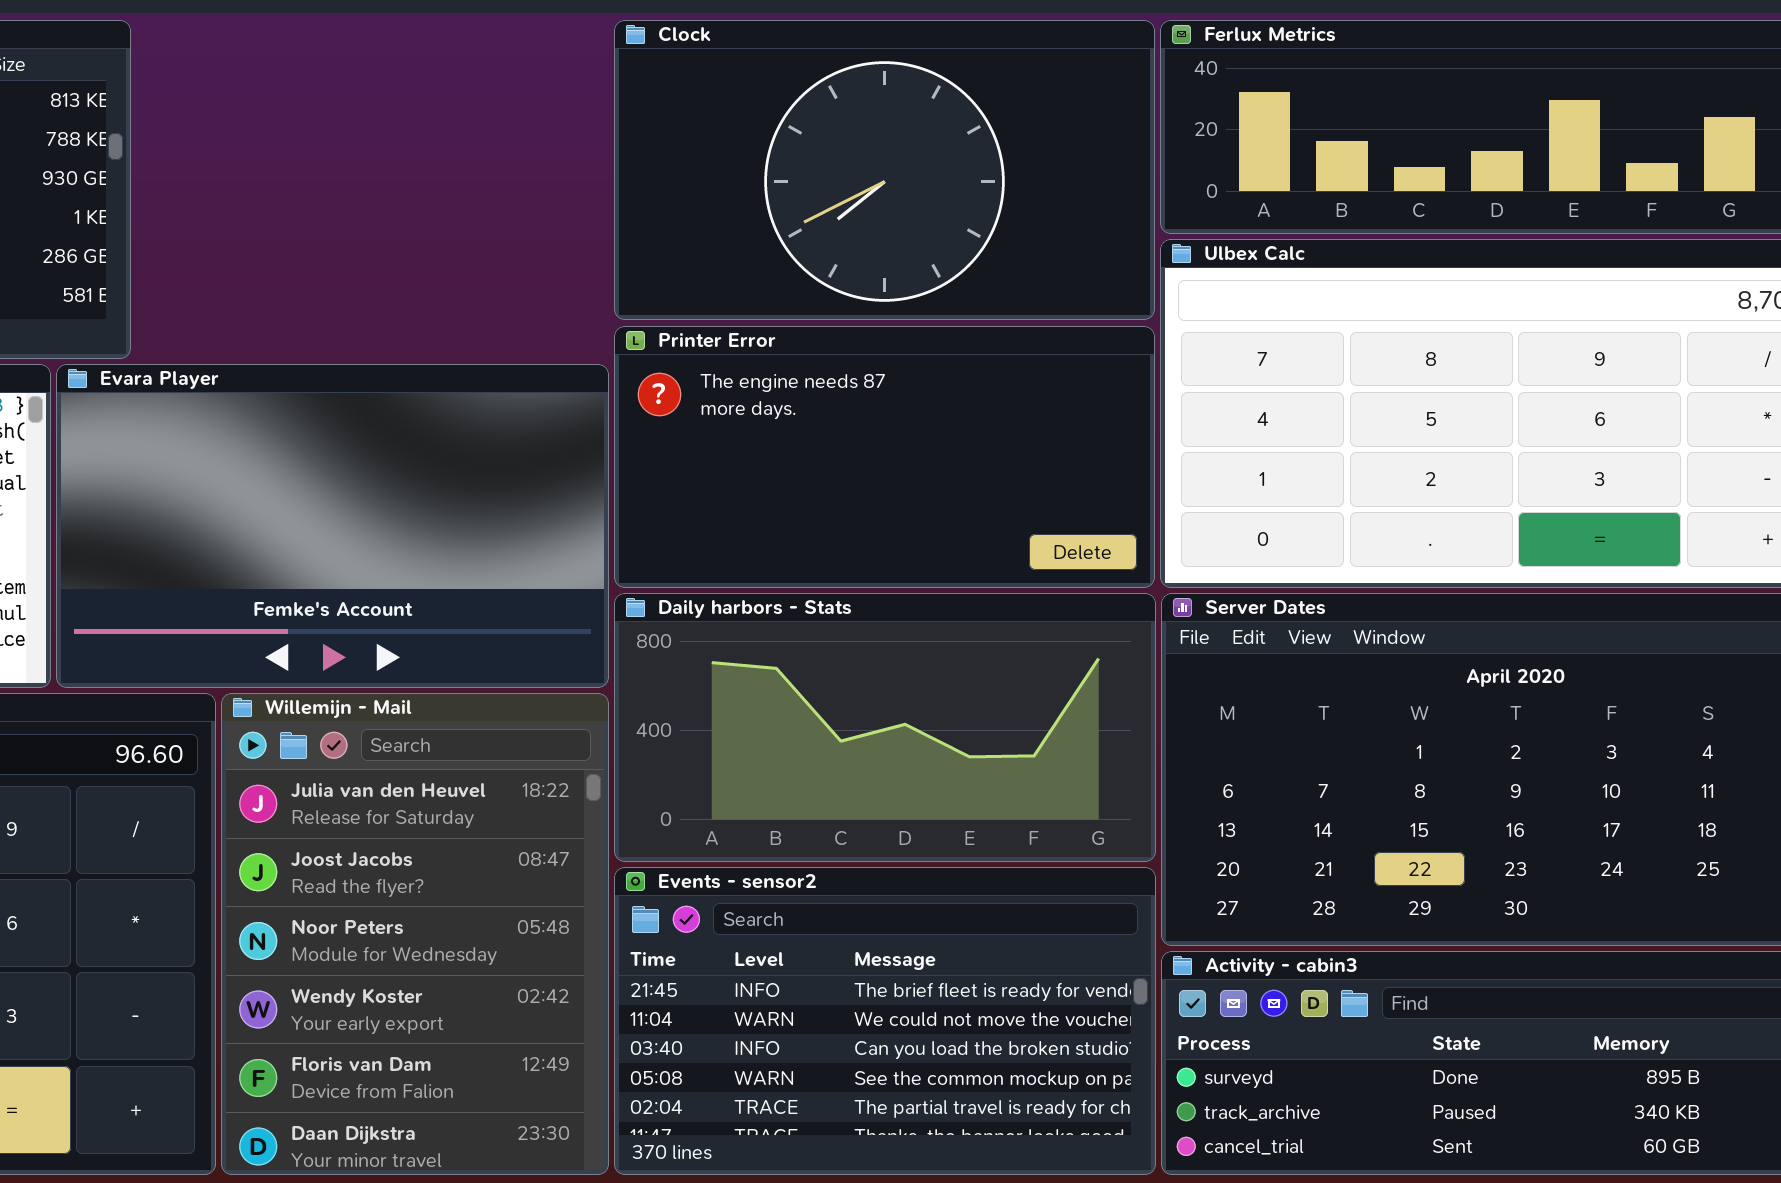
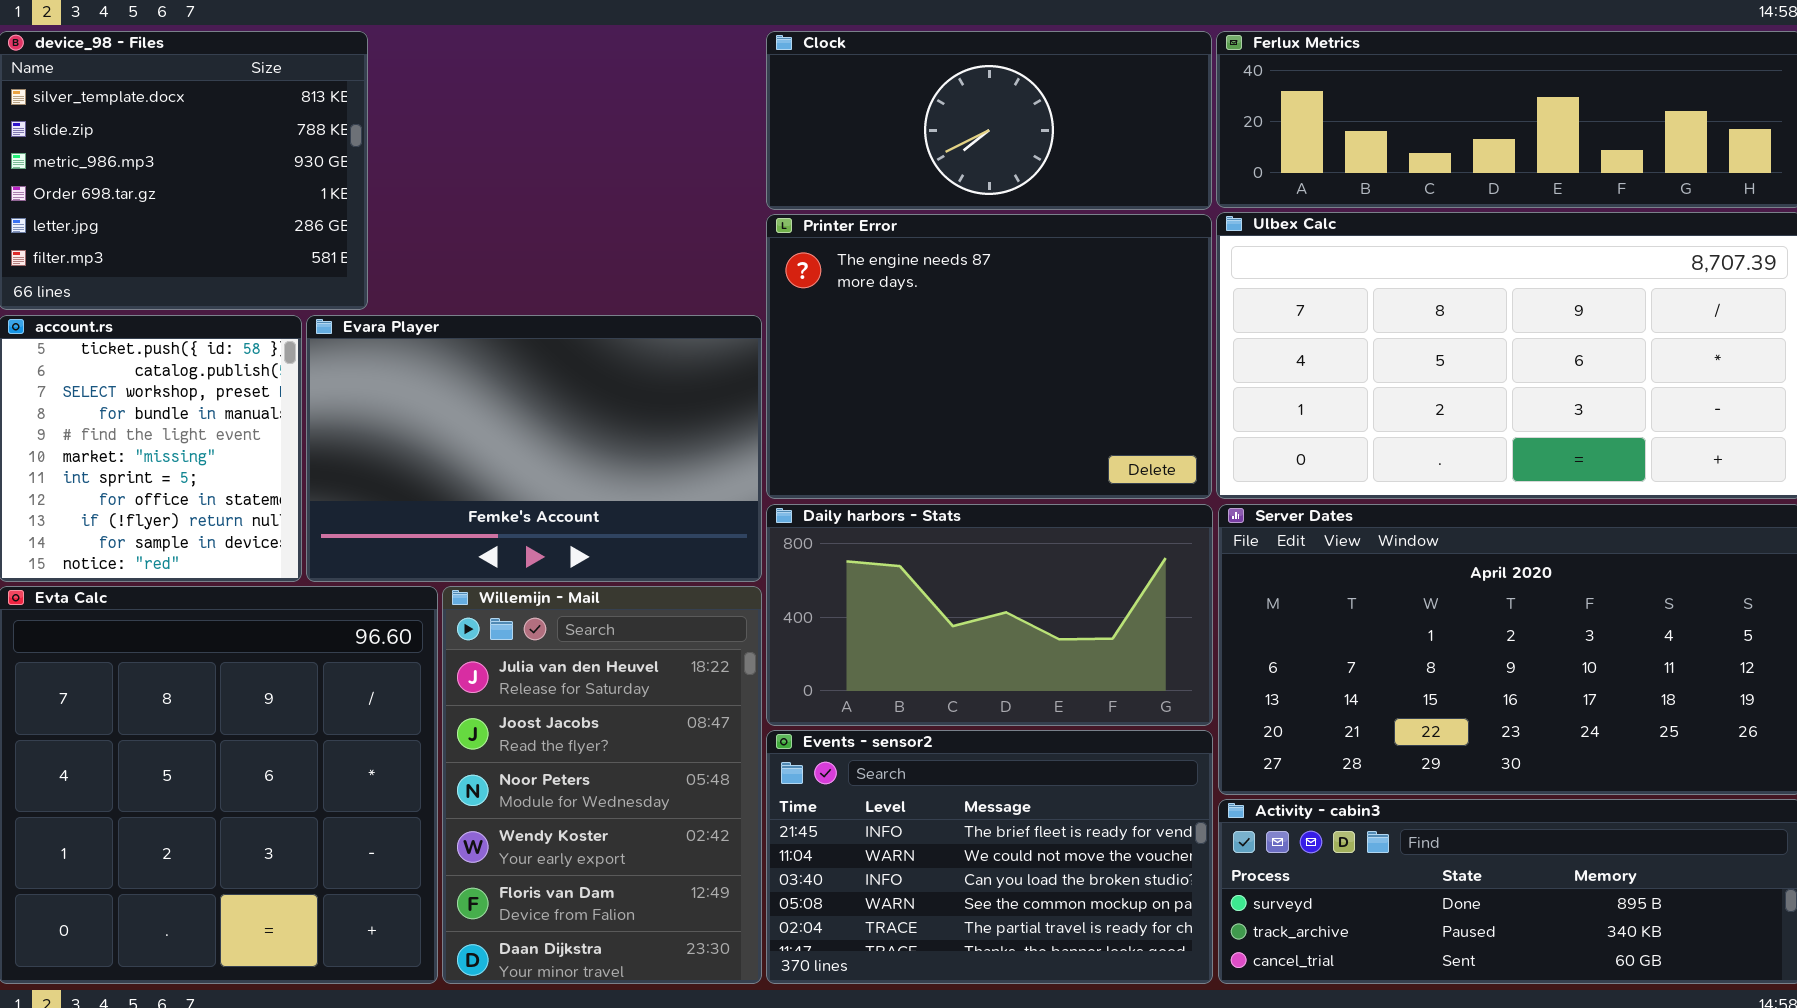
Clock: [614,20,1155,320] -> [766,31,1212,210], resized
Printer Error: [614,326,1155,588] -> [766,214,1212,499], resized

